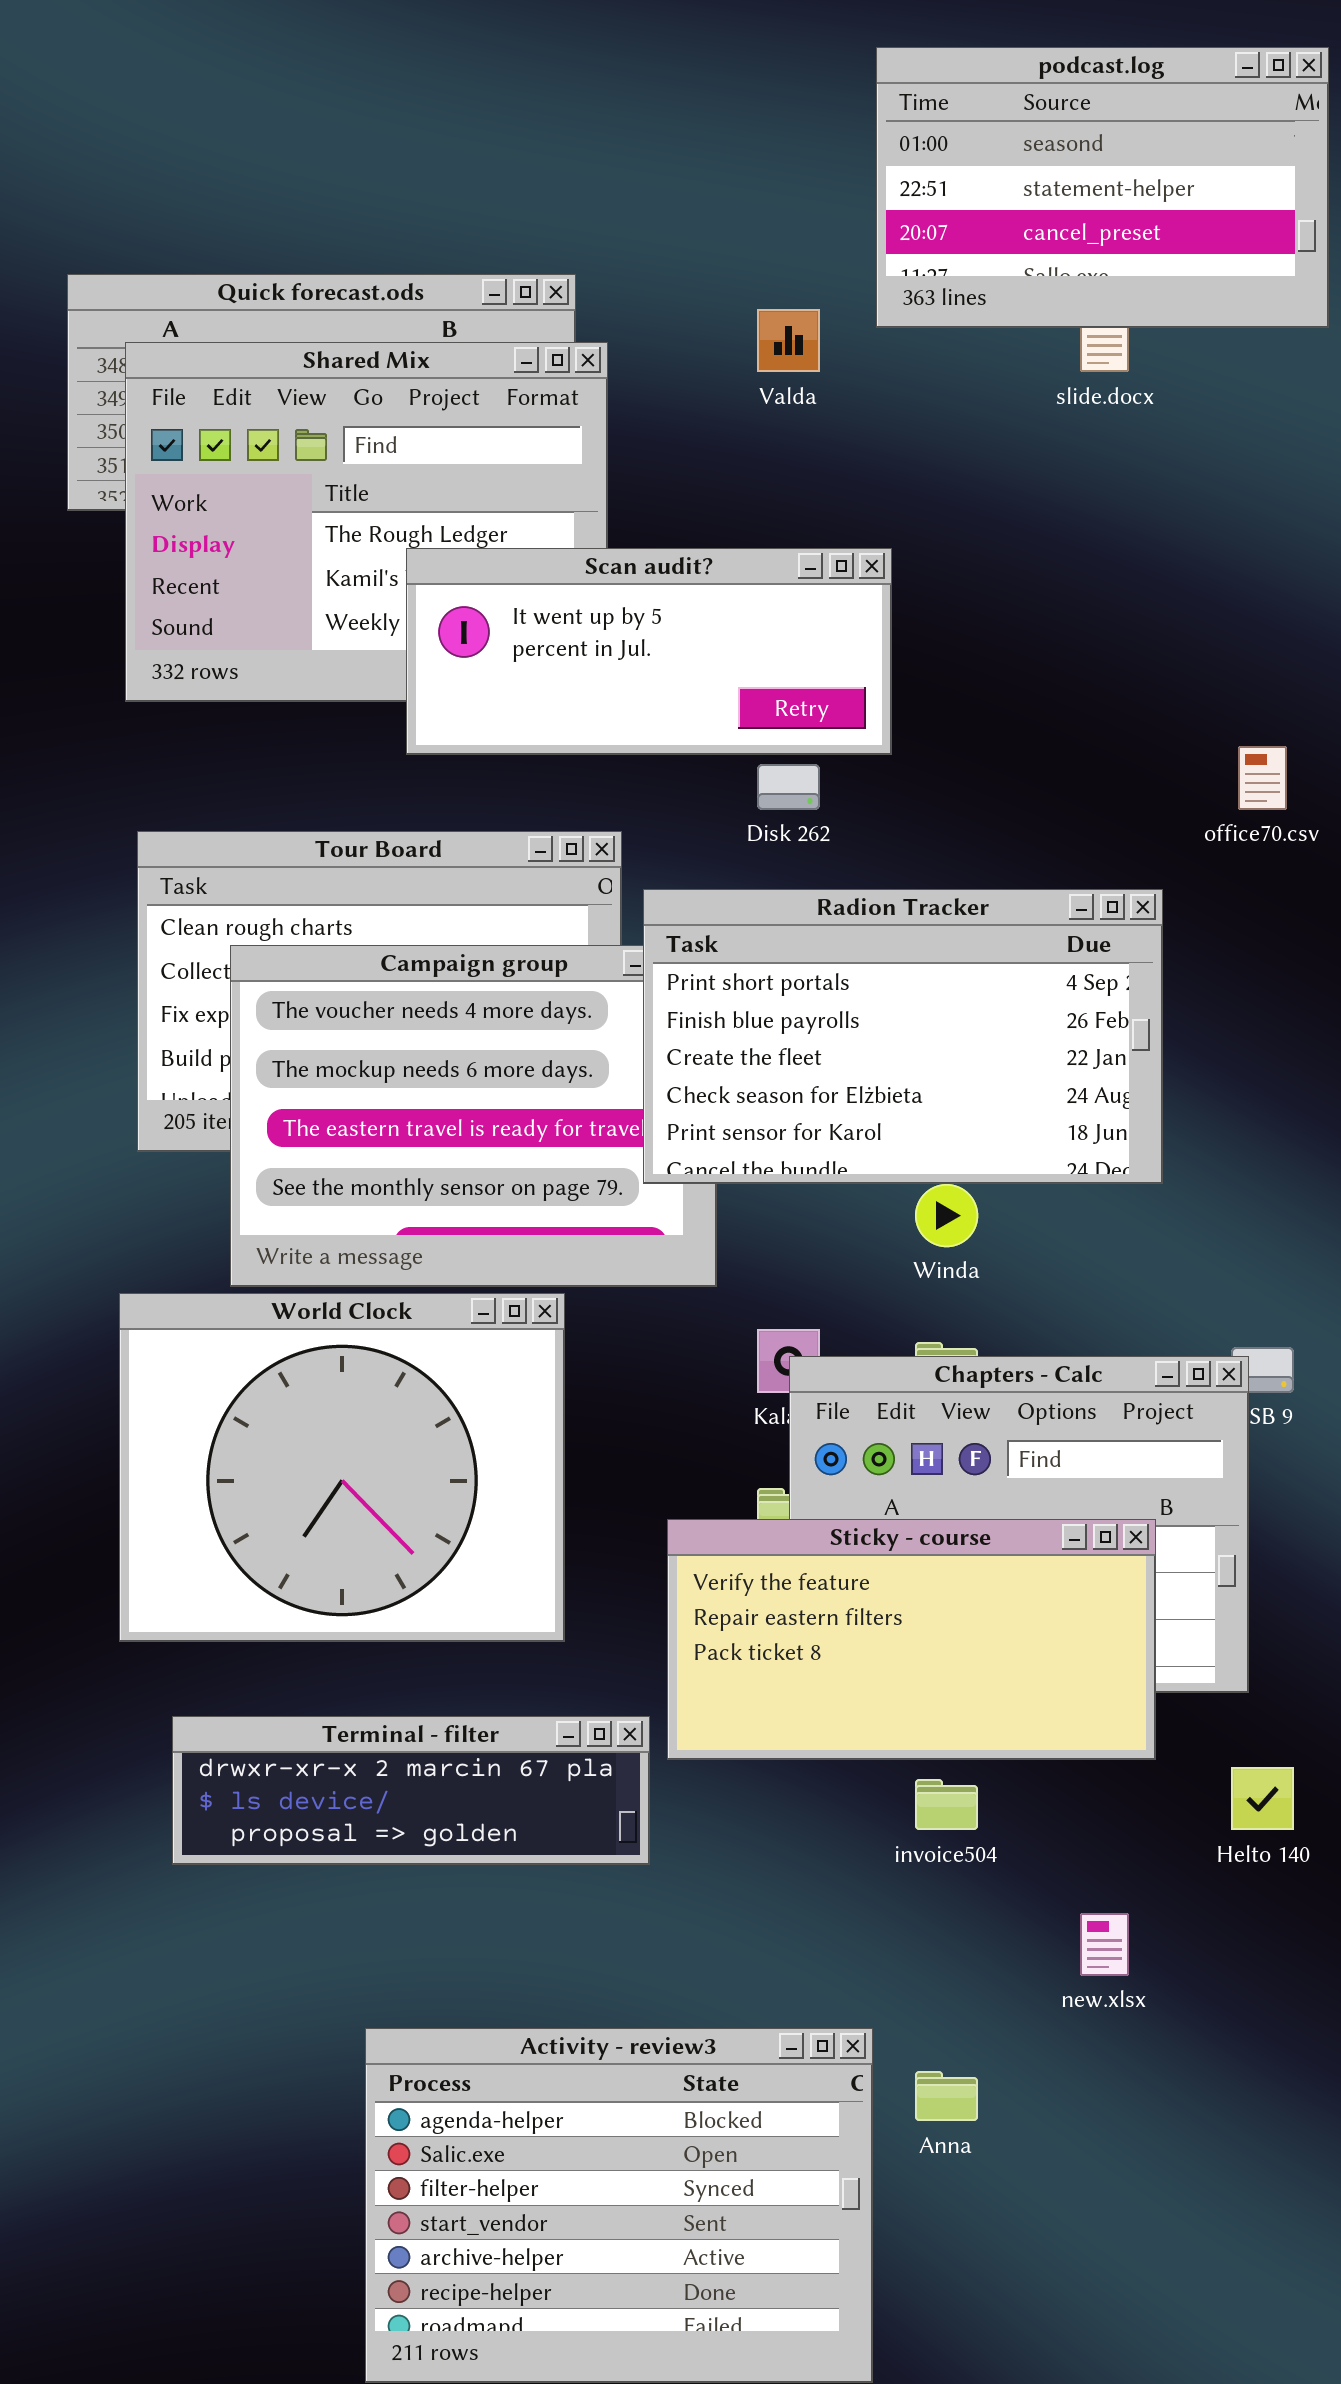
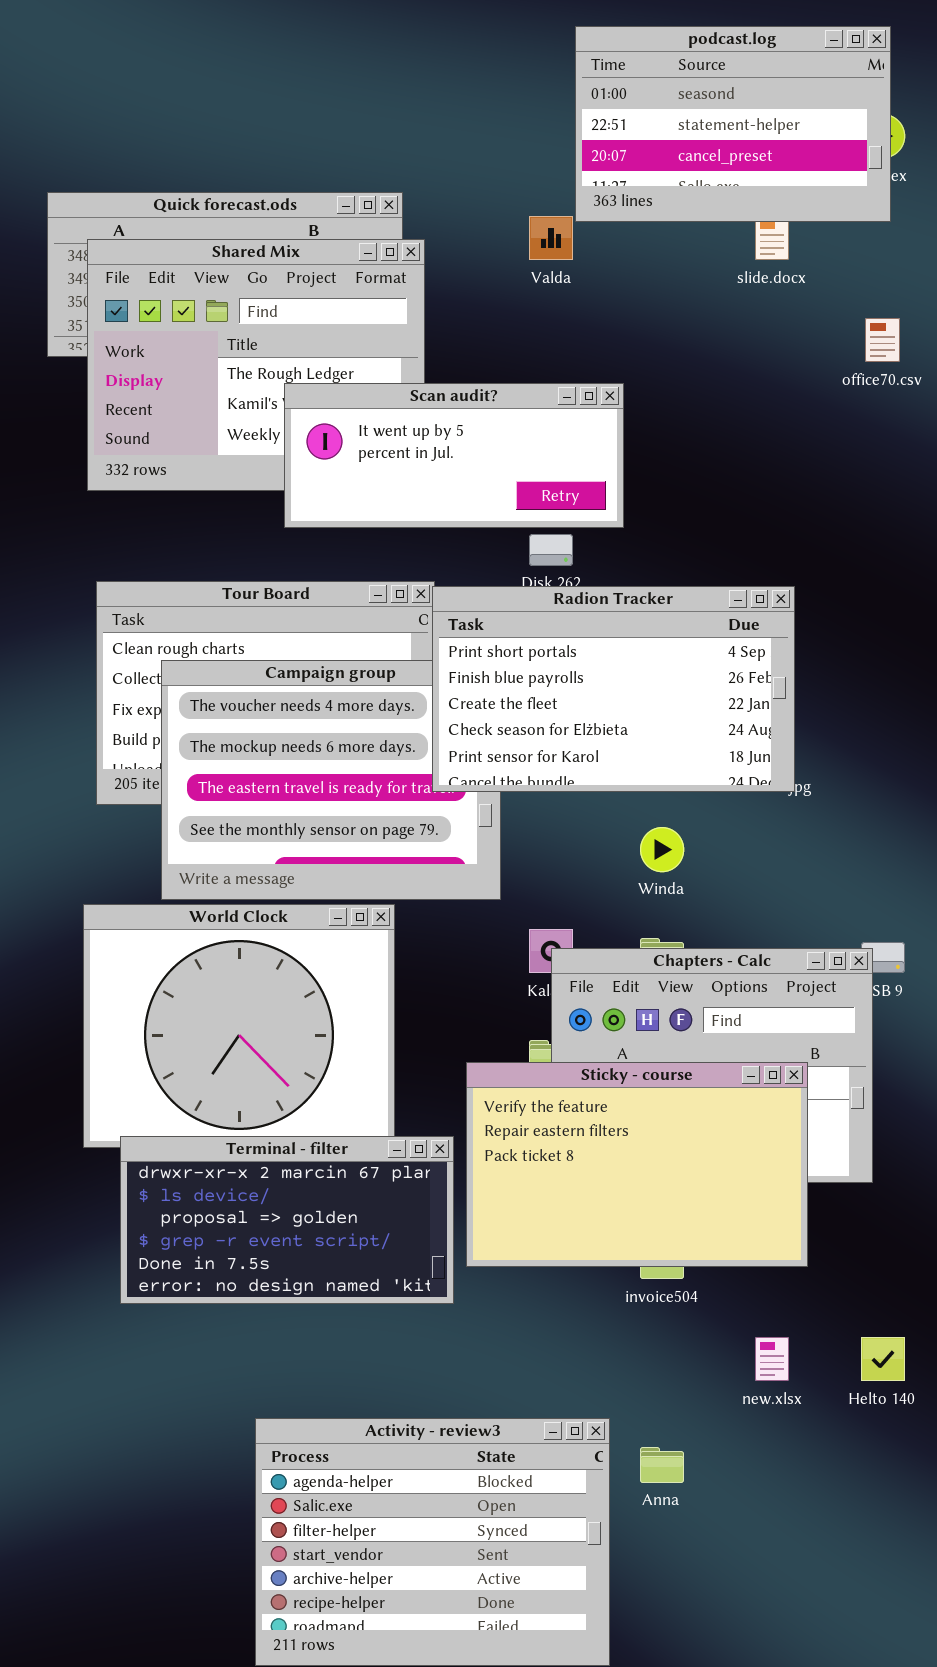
podcast.log: [876,47,1329,328] -> [575,26,891,222], moved
office70.csv: [1238,746,1287,810] -> [865,318,900,362], moved
Radion Tracker: [643,889,1163,1184] -> [432,586,795,792], moved
Sticky - course: [667,1519,1156,1760] -> [466,1062,808,1267], resized
Terminal - filter: [172,1716,650,1865] -> [120,1136,454,1304], resized
Helto 140: [1231,1767,1294,1830] -> [861,1337,905,1381], moved

